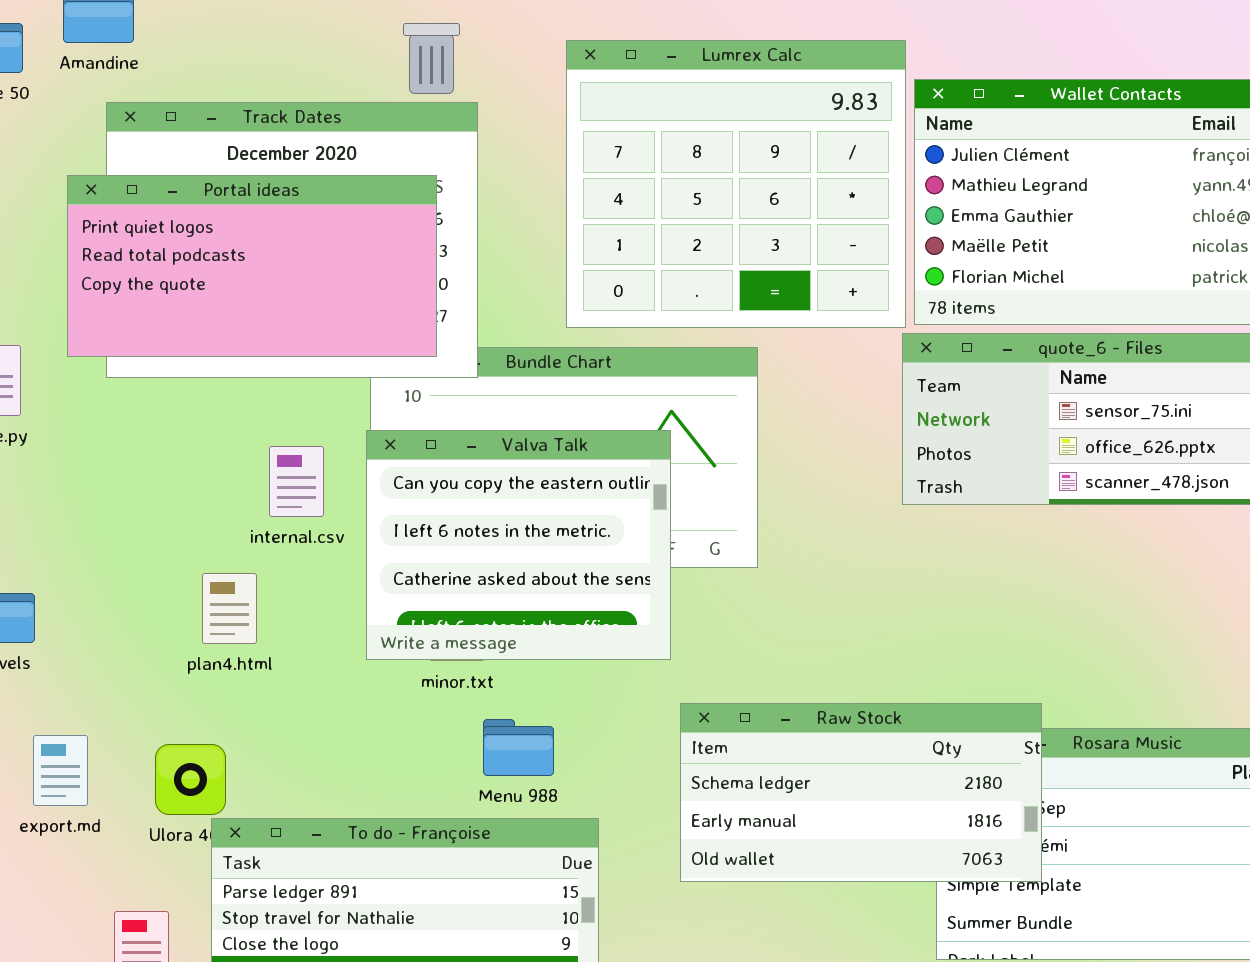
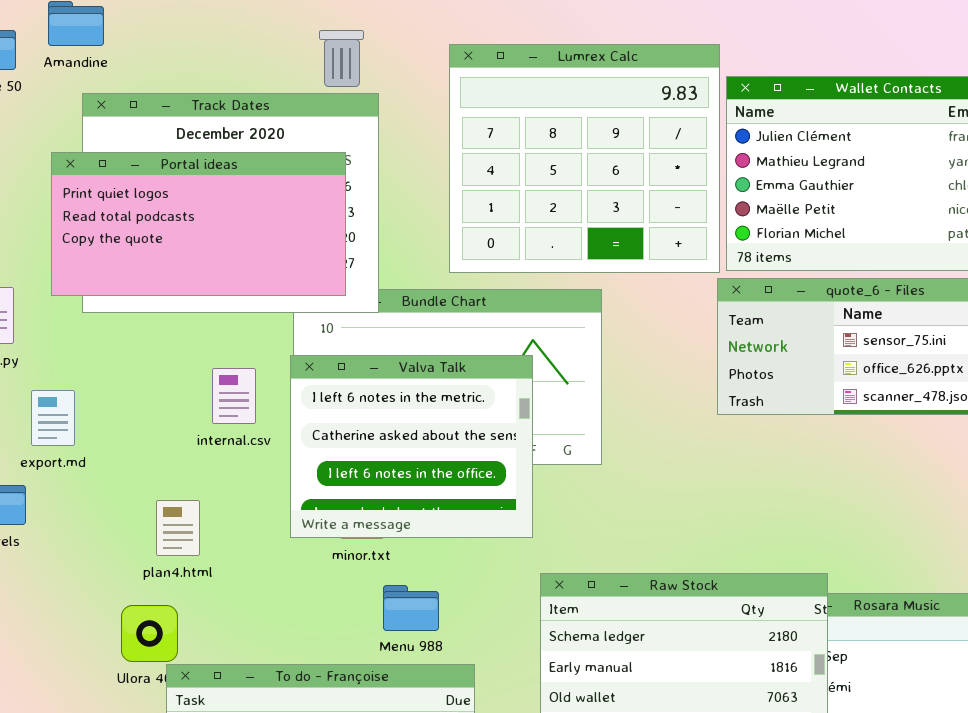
Valva Talk: [366,430,671,660] -> [290,355,533,538], scrolled down 1 row
plan4.html: [202,573,257,644] -> [156,500,200,556], moved
export.md: [33,735,88,806] -> [31,390,75,446], moved

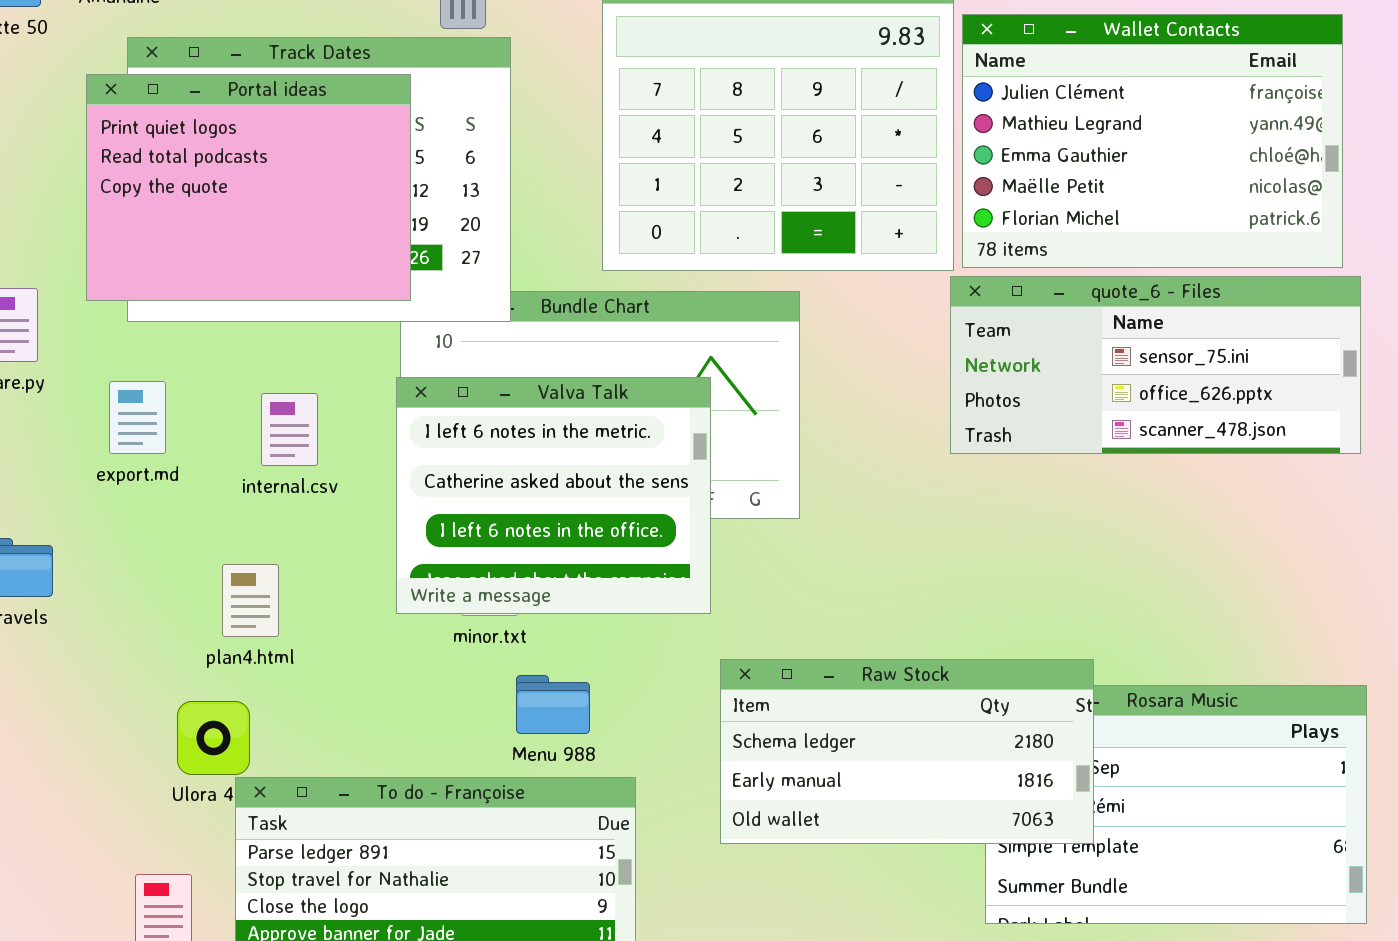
Portal ideas: [51,152,346,296] -> [86,74,411,301], resized
internal.csv: [212,368,256,424] -> [261,393,318,466], moved
export.md: [31,390,75,446] -> [109,381,166,454], moved

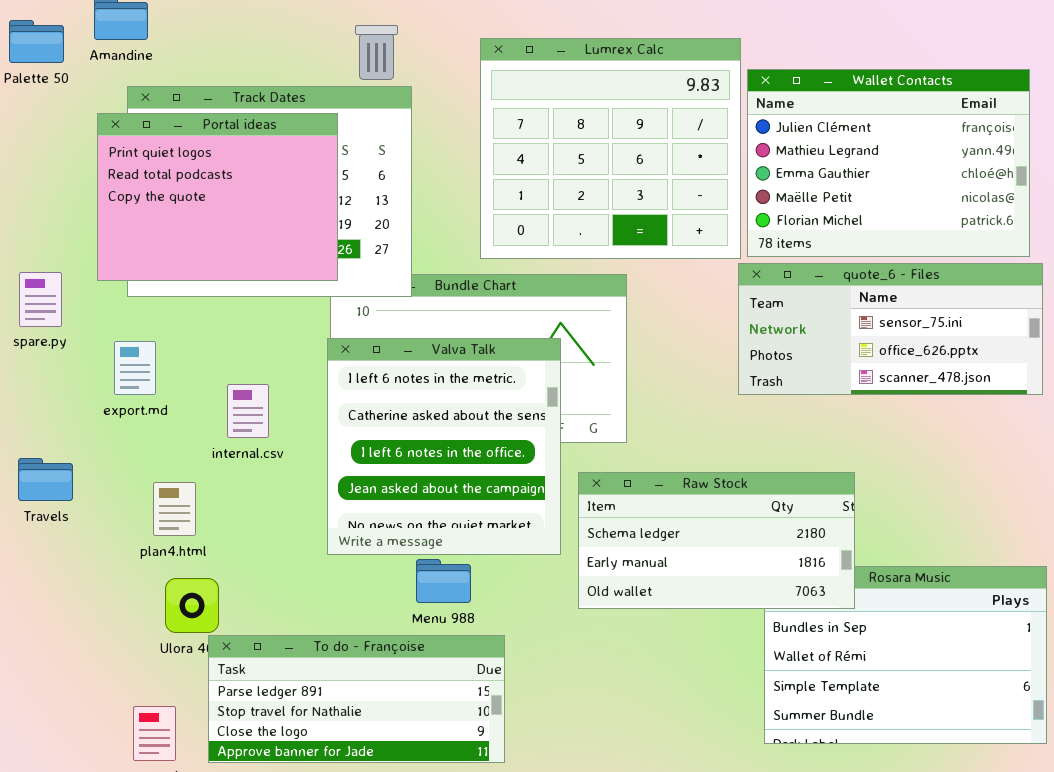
Valva Talk: [396,377,711,614] -> [327,338,561,555], resized
internal.csv: [261,393,318,466] -> [227,384,269,438], moved
plan4.html: [222,564,279,637] -> [153,482,196,536], moved
Raw Stock: [720,659,1094,844] -> [578,472,855,609], moved

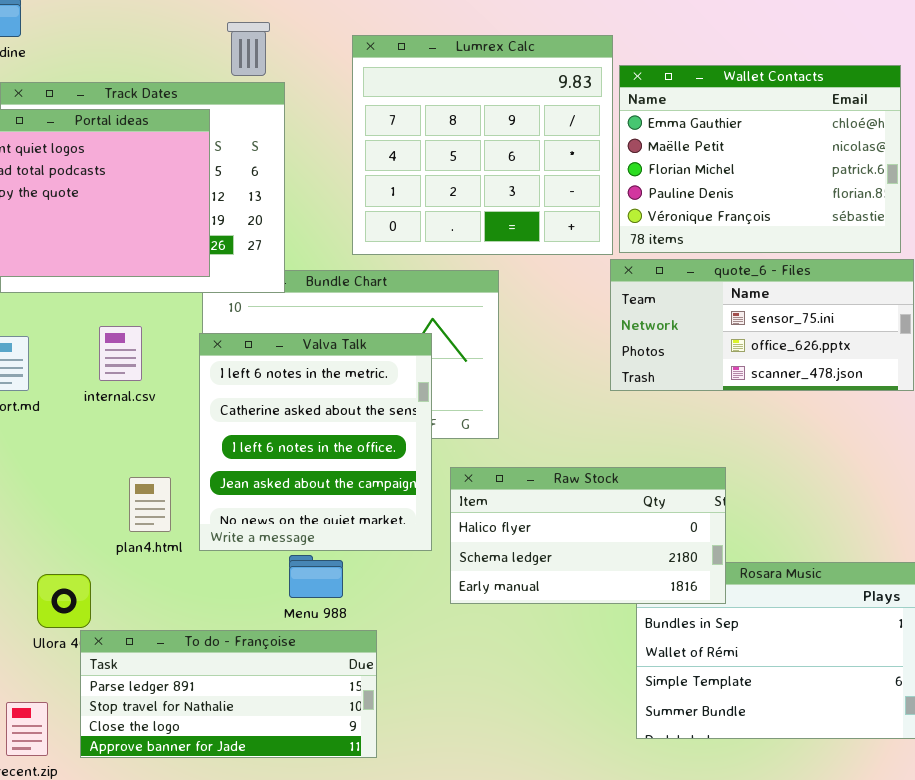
Wallet Contacts: [747,69,1030,257] -> [619,65,901,253], scrolled down 2 rows
internal.csv: [227,384,269,438] -> [99,326,142,381], moved
Raw Stock: [578,472,855,609] -> [450,467,726,604], scrolled up 1 row
plan4.html: [153,482,196,536] -> [129,477,171,532], moved

